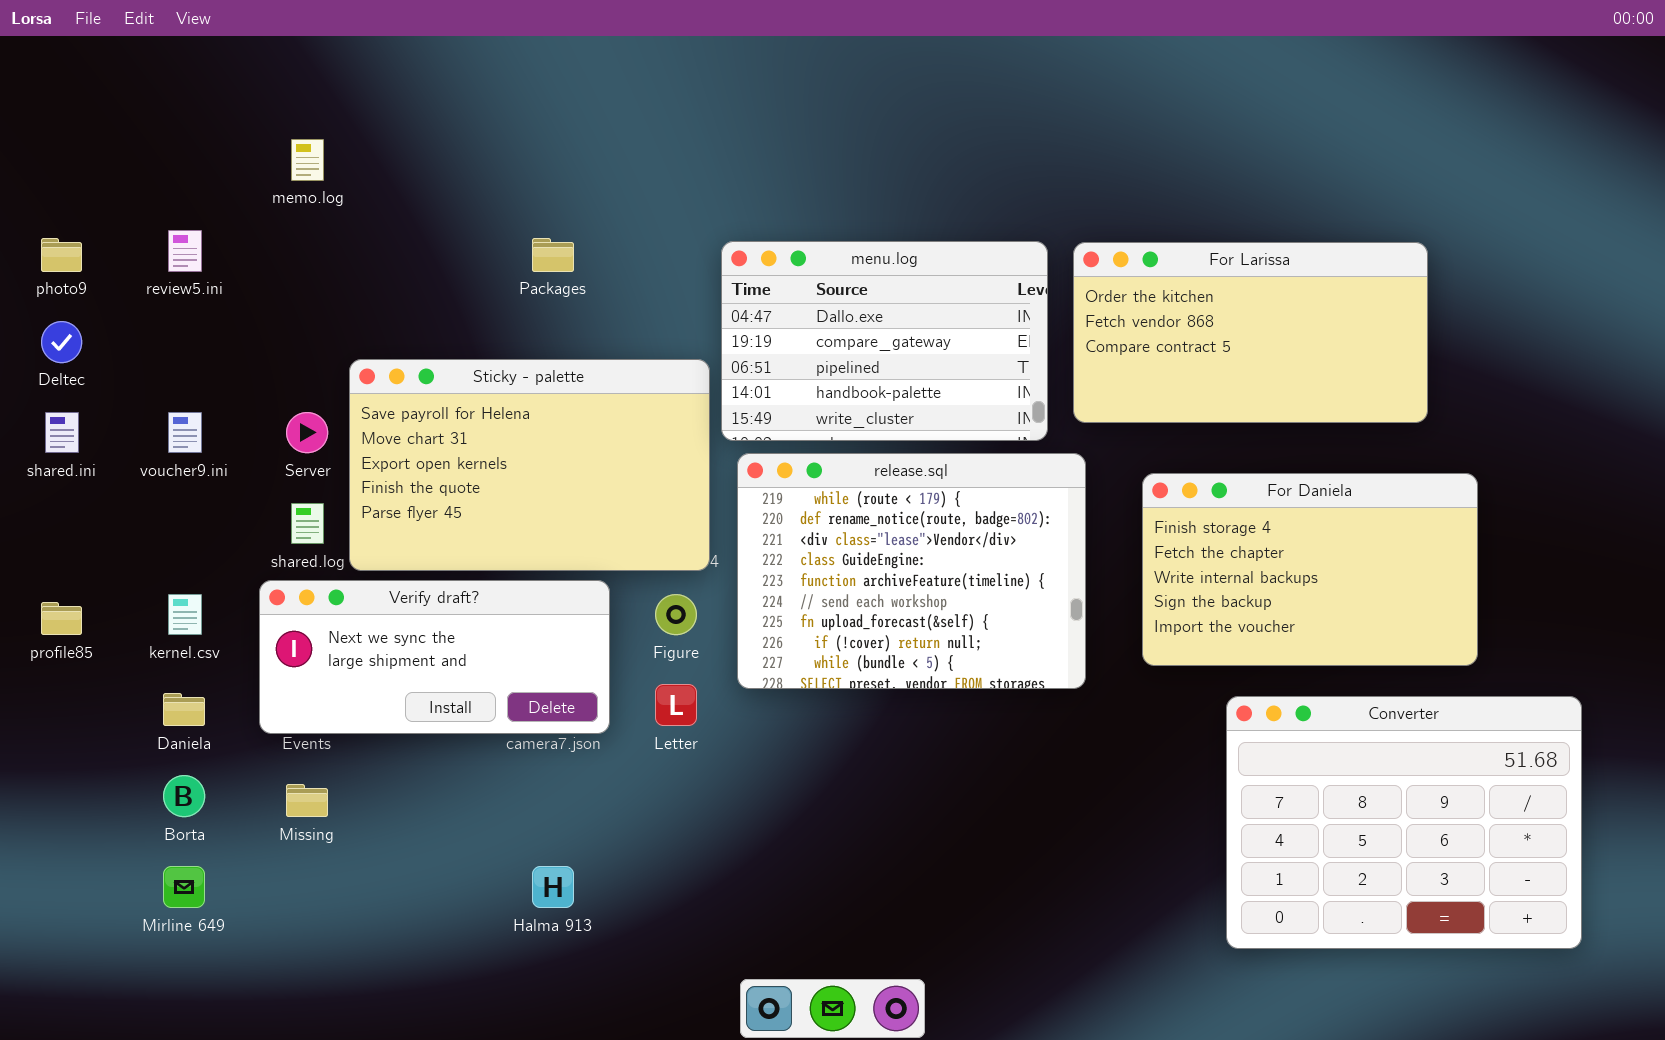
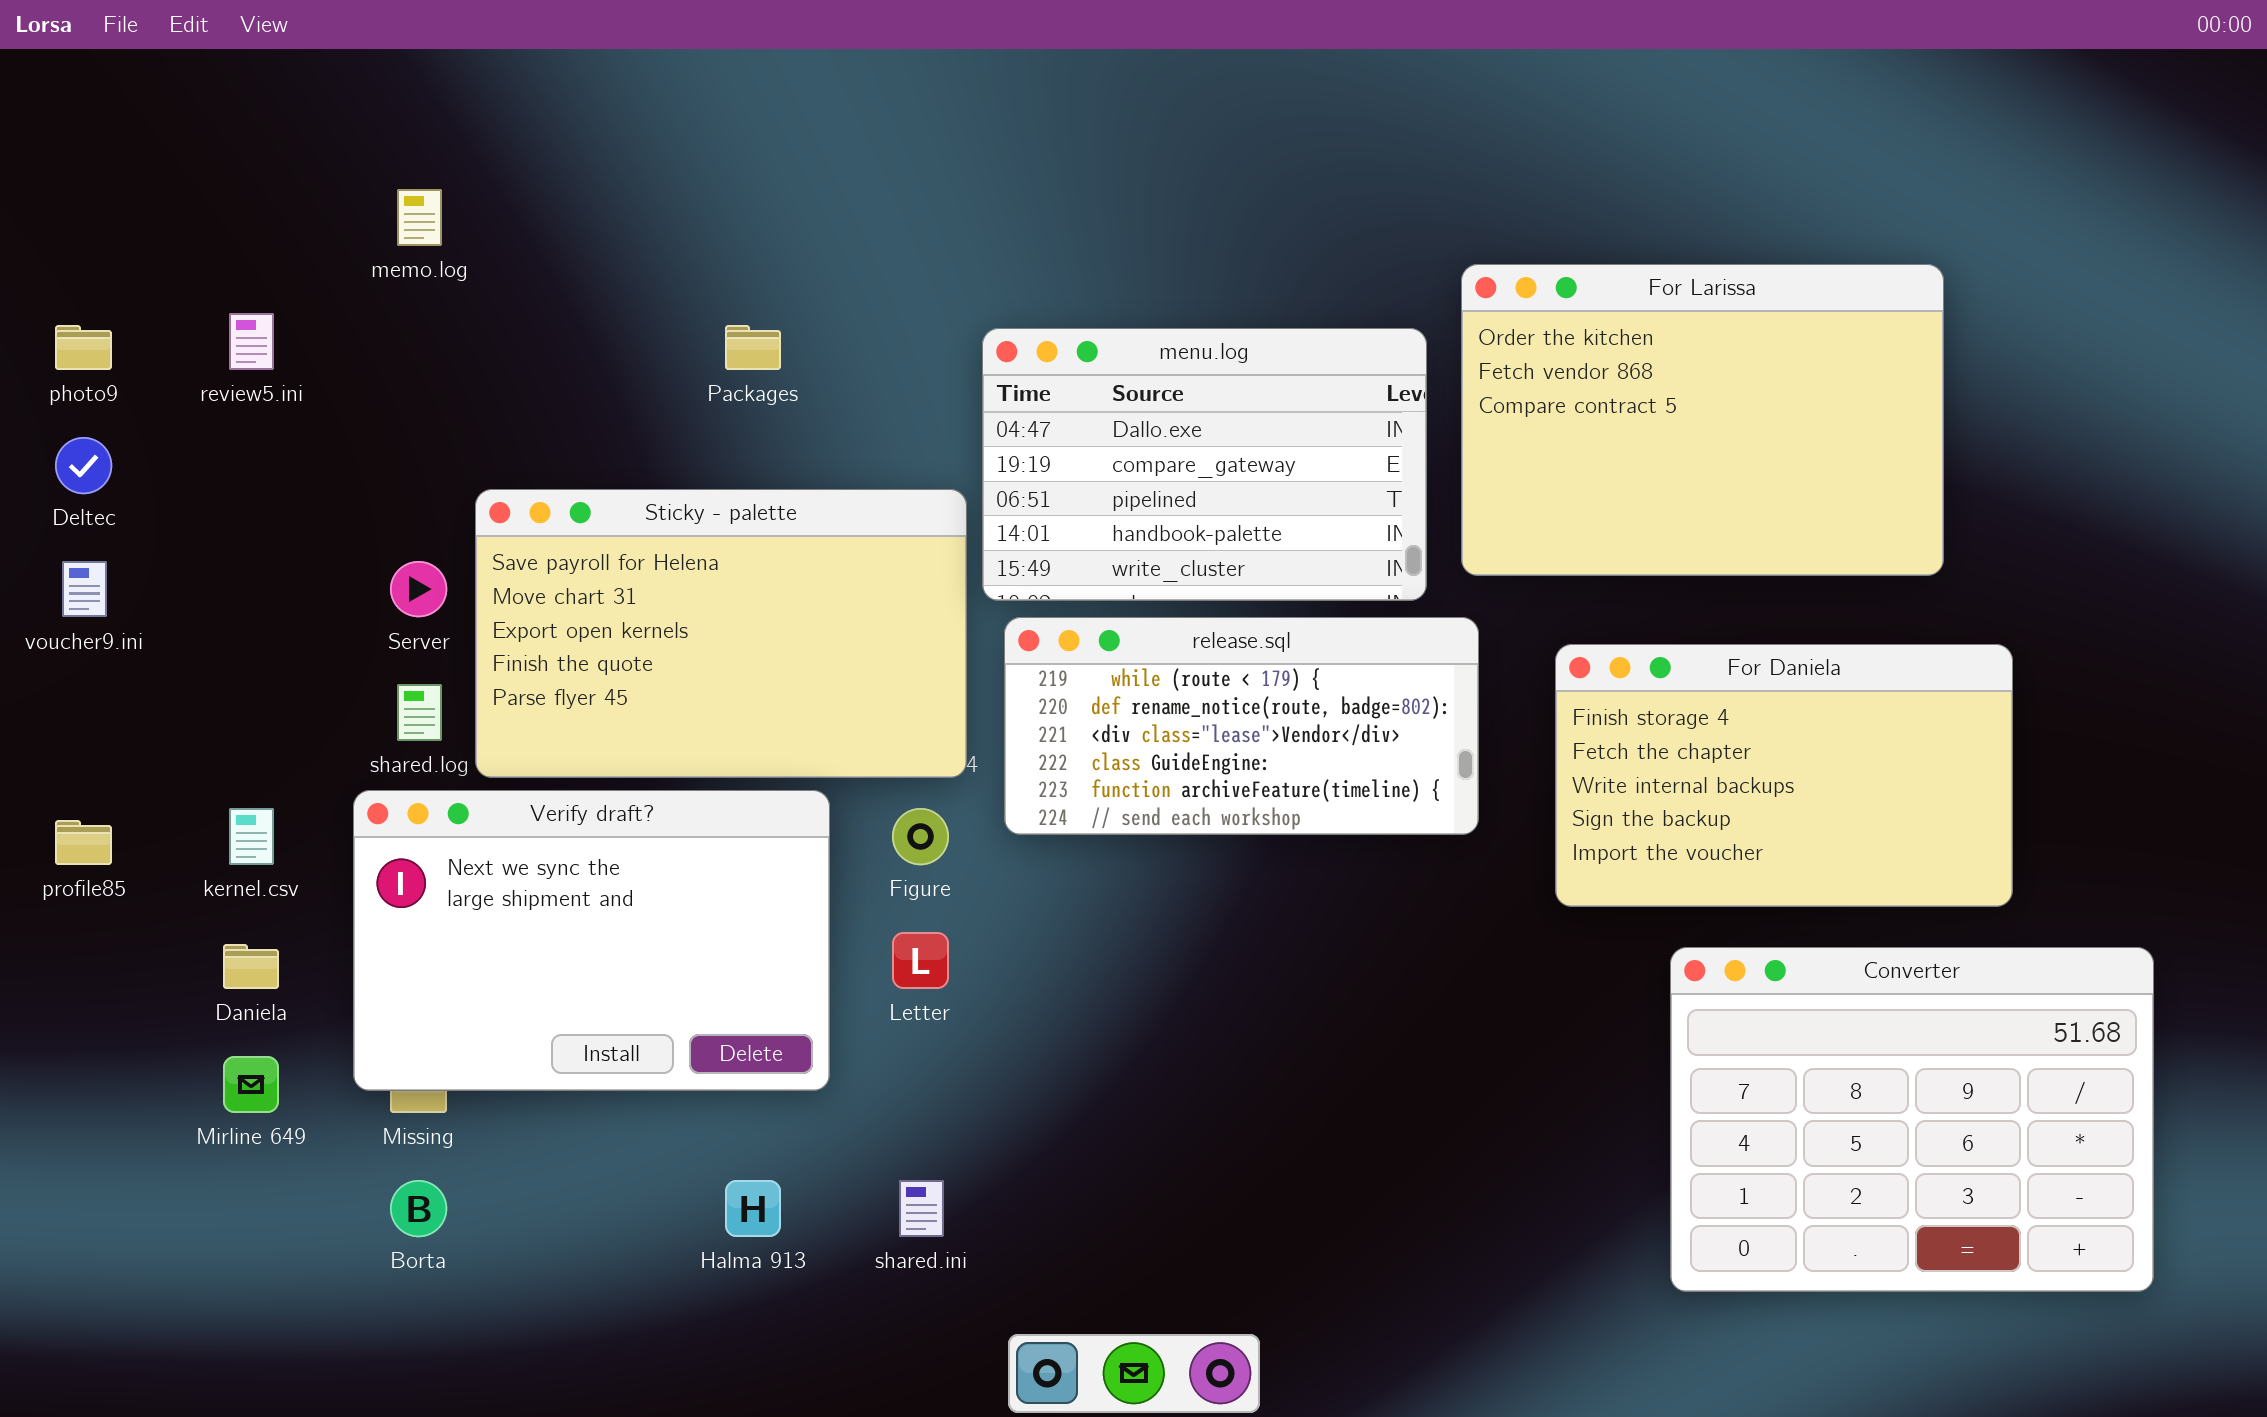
For Larissa: [1073,242,1428,423] -> [1461,264,1944,576], resized
shared.ini: [45,412,79,453] -> [899,1180,944,1237], moved
voucher9.ini: [168,412,202,453] -> [62,561,107,617], moved
release.sql: [737,453,1086,689] -> [1004,617,1479,835], resized
Verify draft?: [259,580,610,734] -> [353,790,830,1091], resized
Borta: [163,775,205,817] -> [390,1180,447,1237], moved
Mirline 649: [163,866,205,908] -> [223,1056,279,1113], moved

